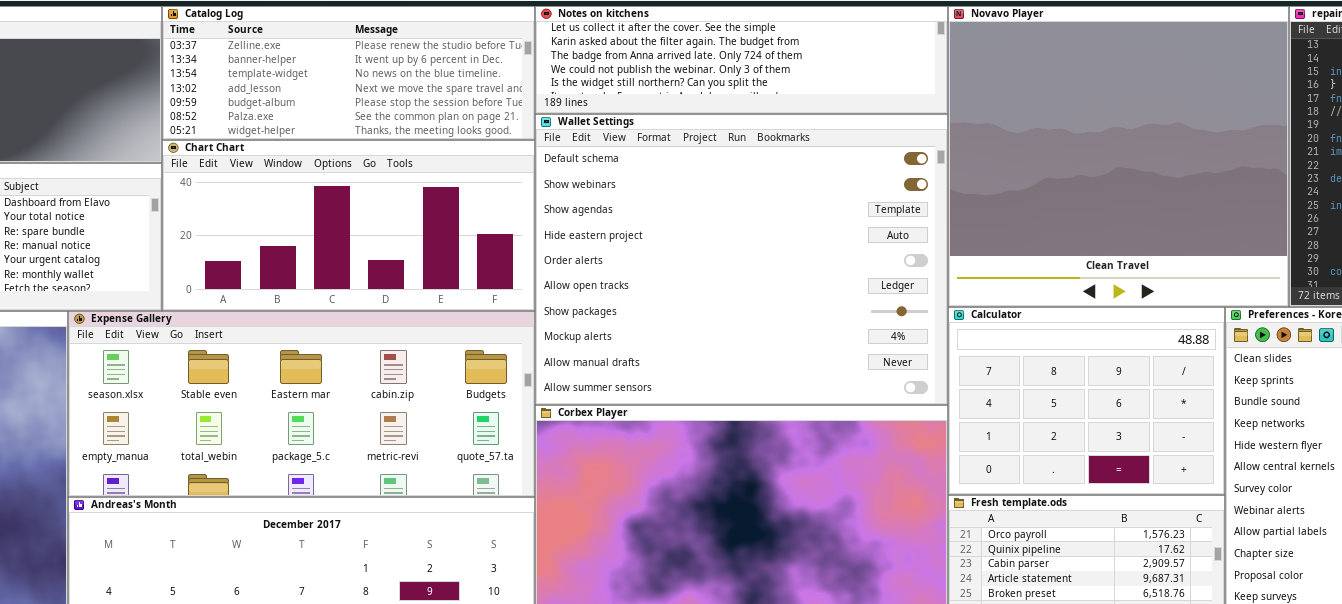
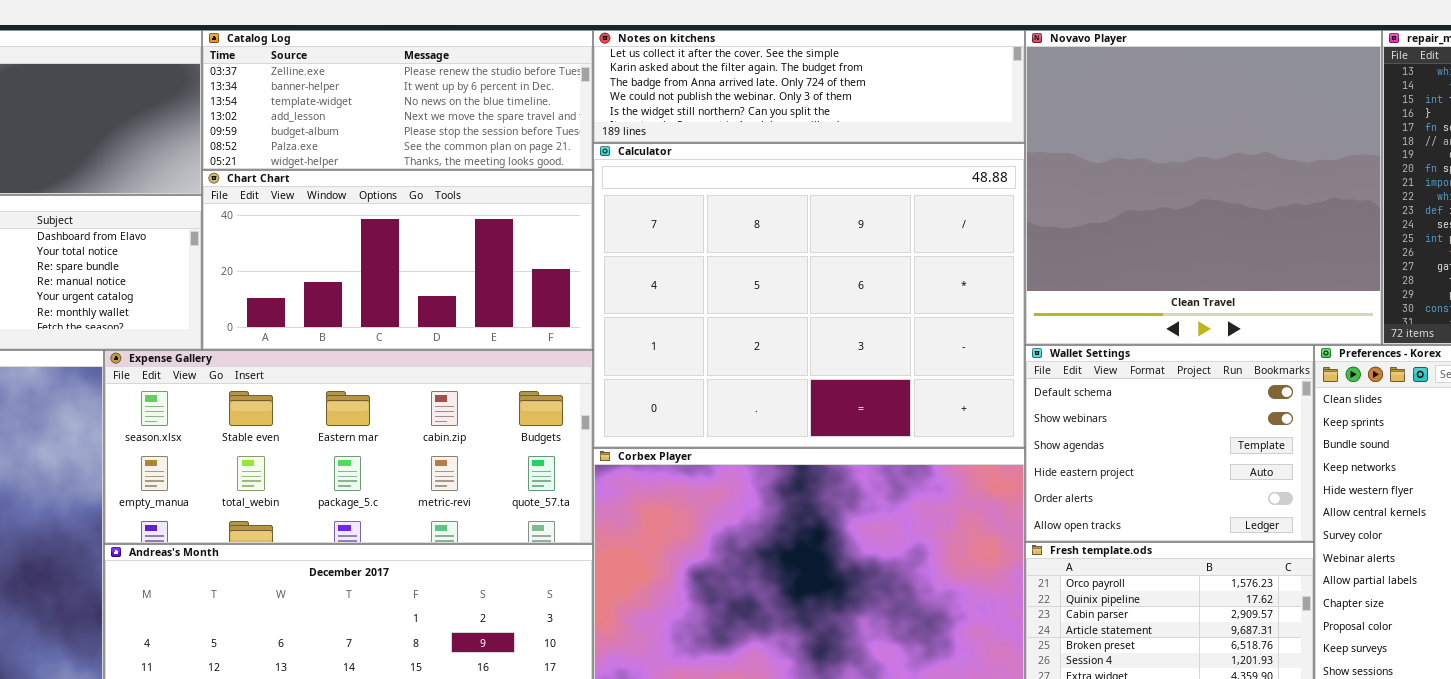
Wallet Settings: [535,114,948,405] -> [1025,345,1314,542], moved, resized
Calculator: [948,307,1225,495] -> [593,143,1025,448], moved, resized

